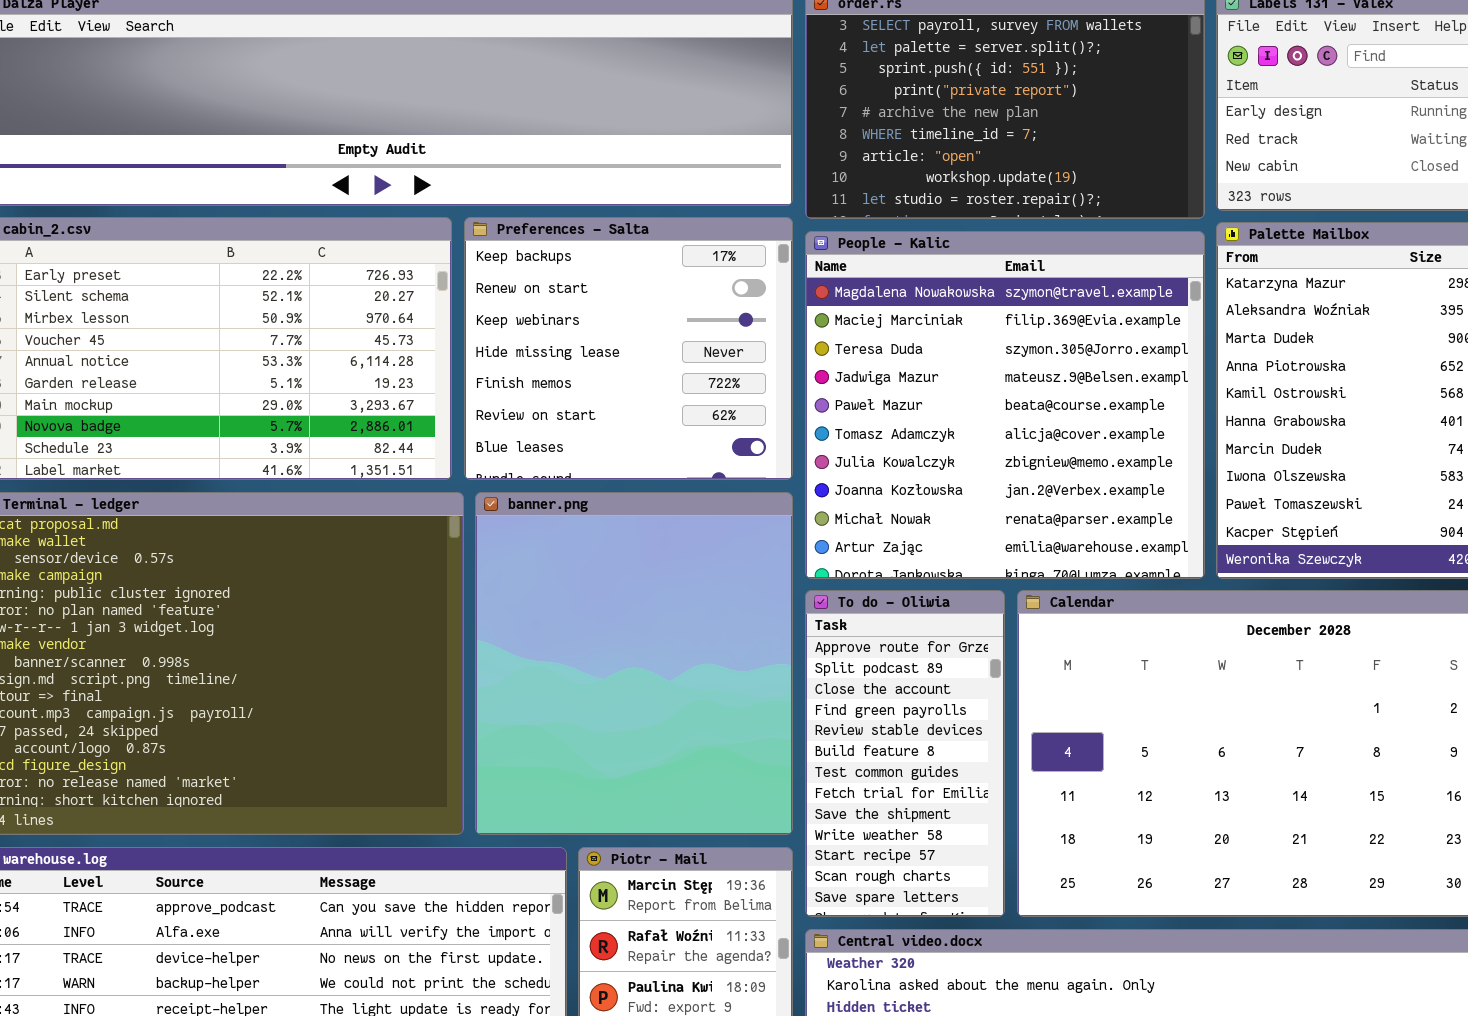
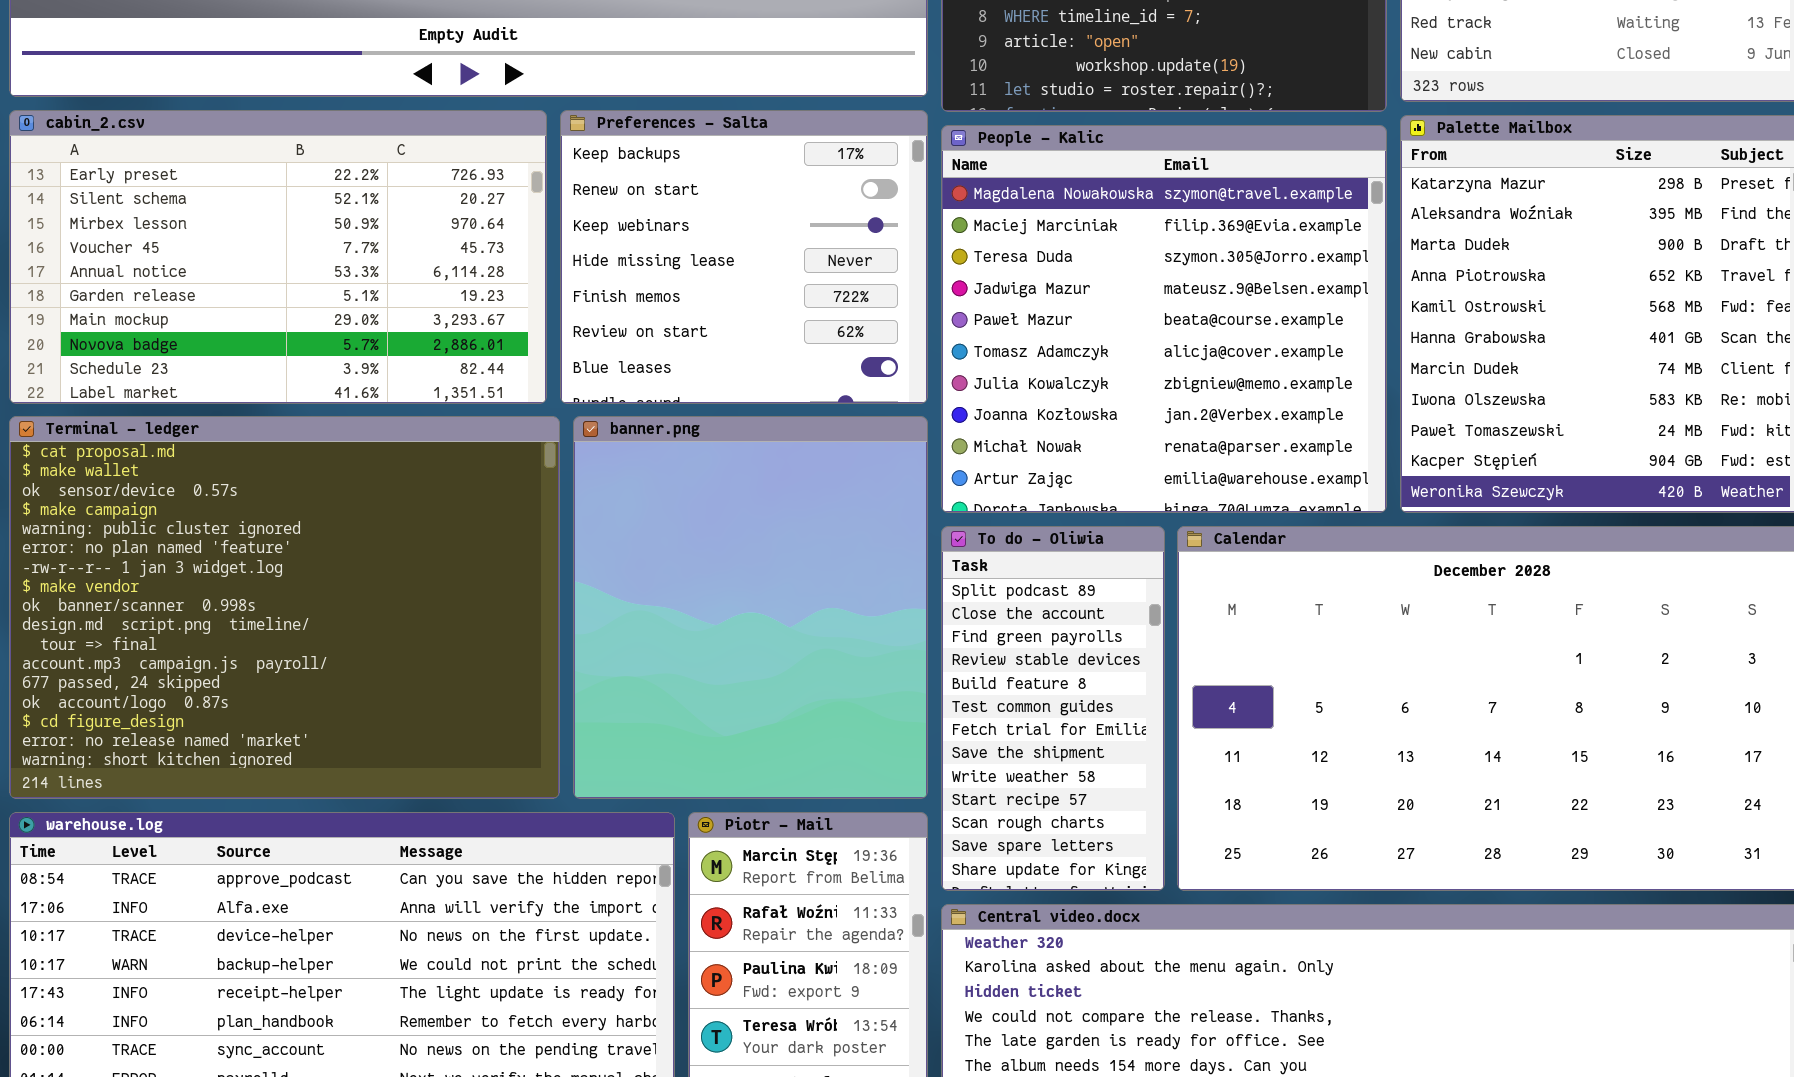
To do - Oliwia: [805,590,1005,917] -> [941,526,1165,891], scrolled down 1 row

